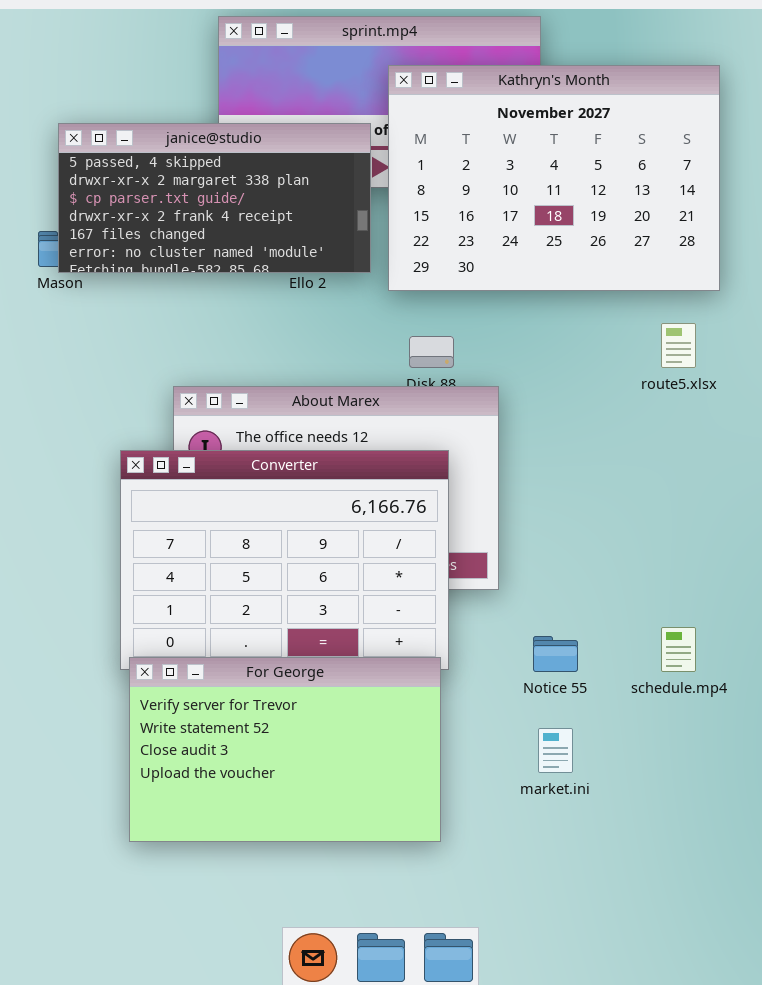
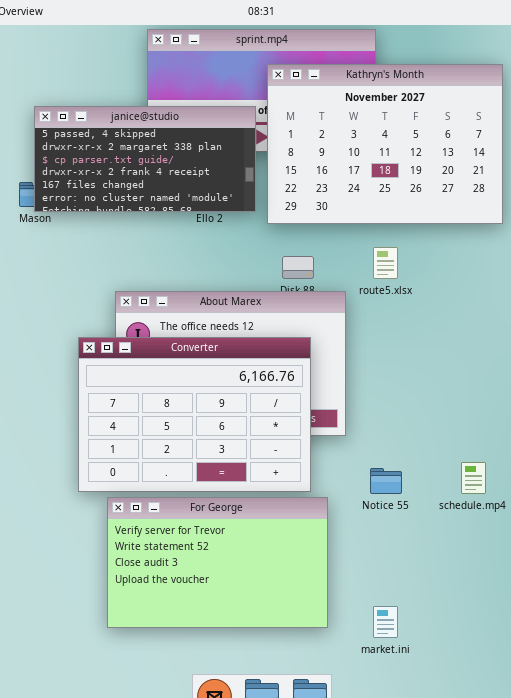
route5.xlsx: [661,323,696,368] -> [373,247,398,279], moved
For George: [129,657,441,842] -> [107,497,328,628], moved
market.ini: [538,728,573,773] -> [373,606,398,638], moved

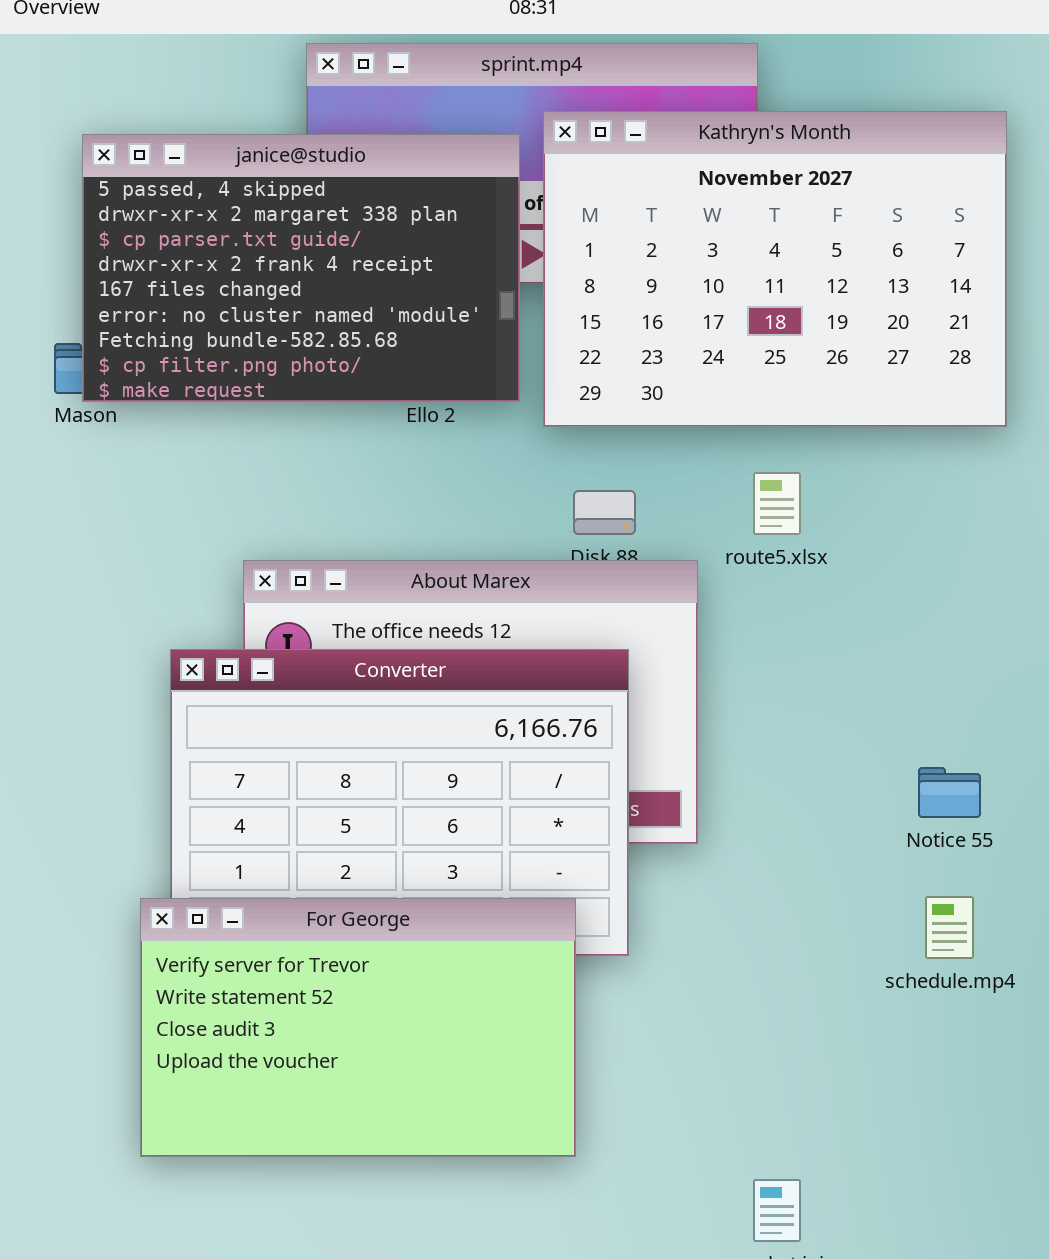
janice@studio: [34,106,256,212] -> [82,134,520,402], resized
Notice 55: [370,468,402,494] -> [918,767,981,818], moved
For George: [107,497,328,628] -> [140,898,576,1157], moved

